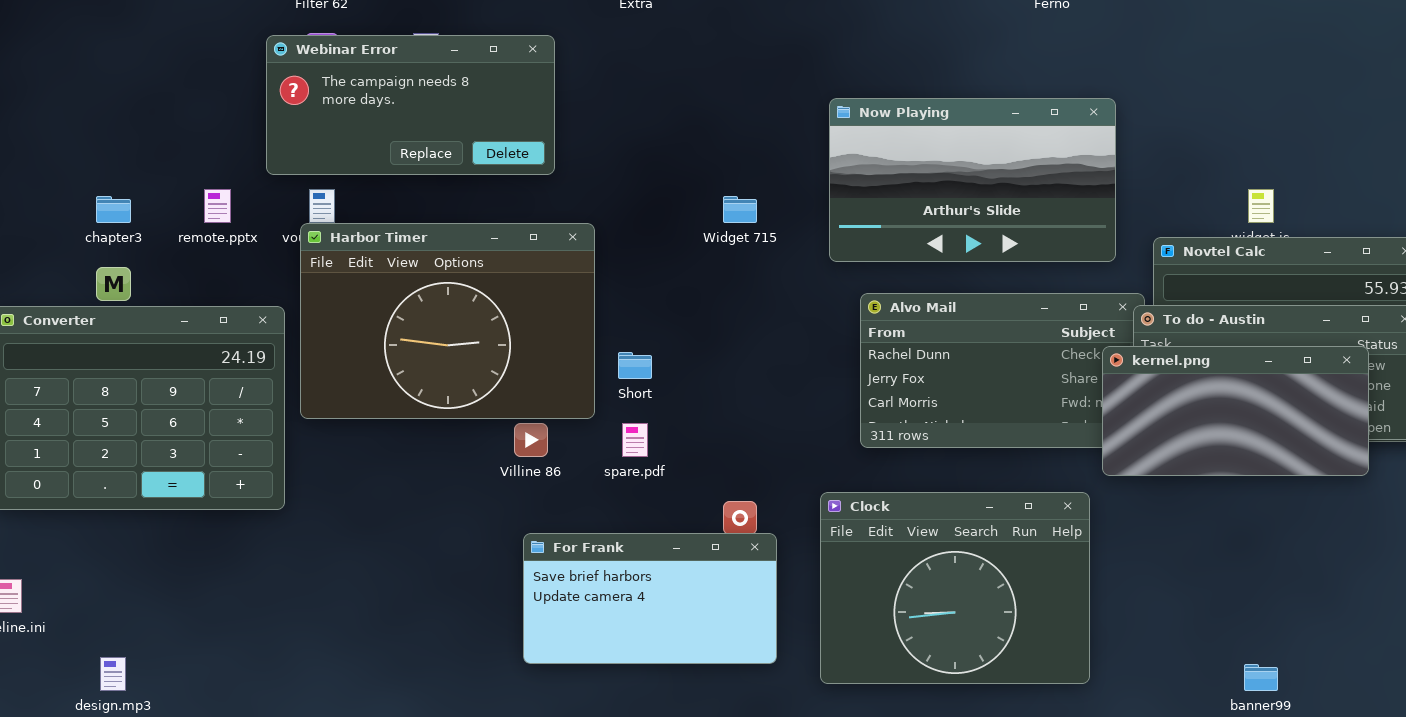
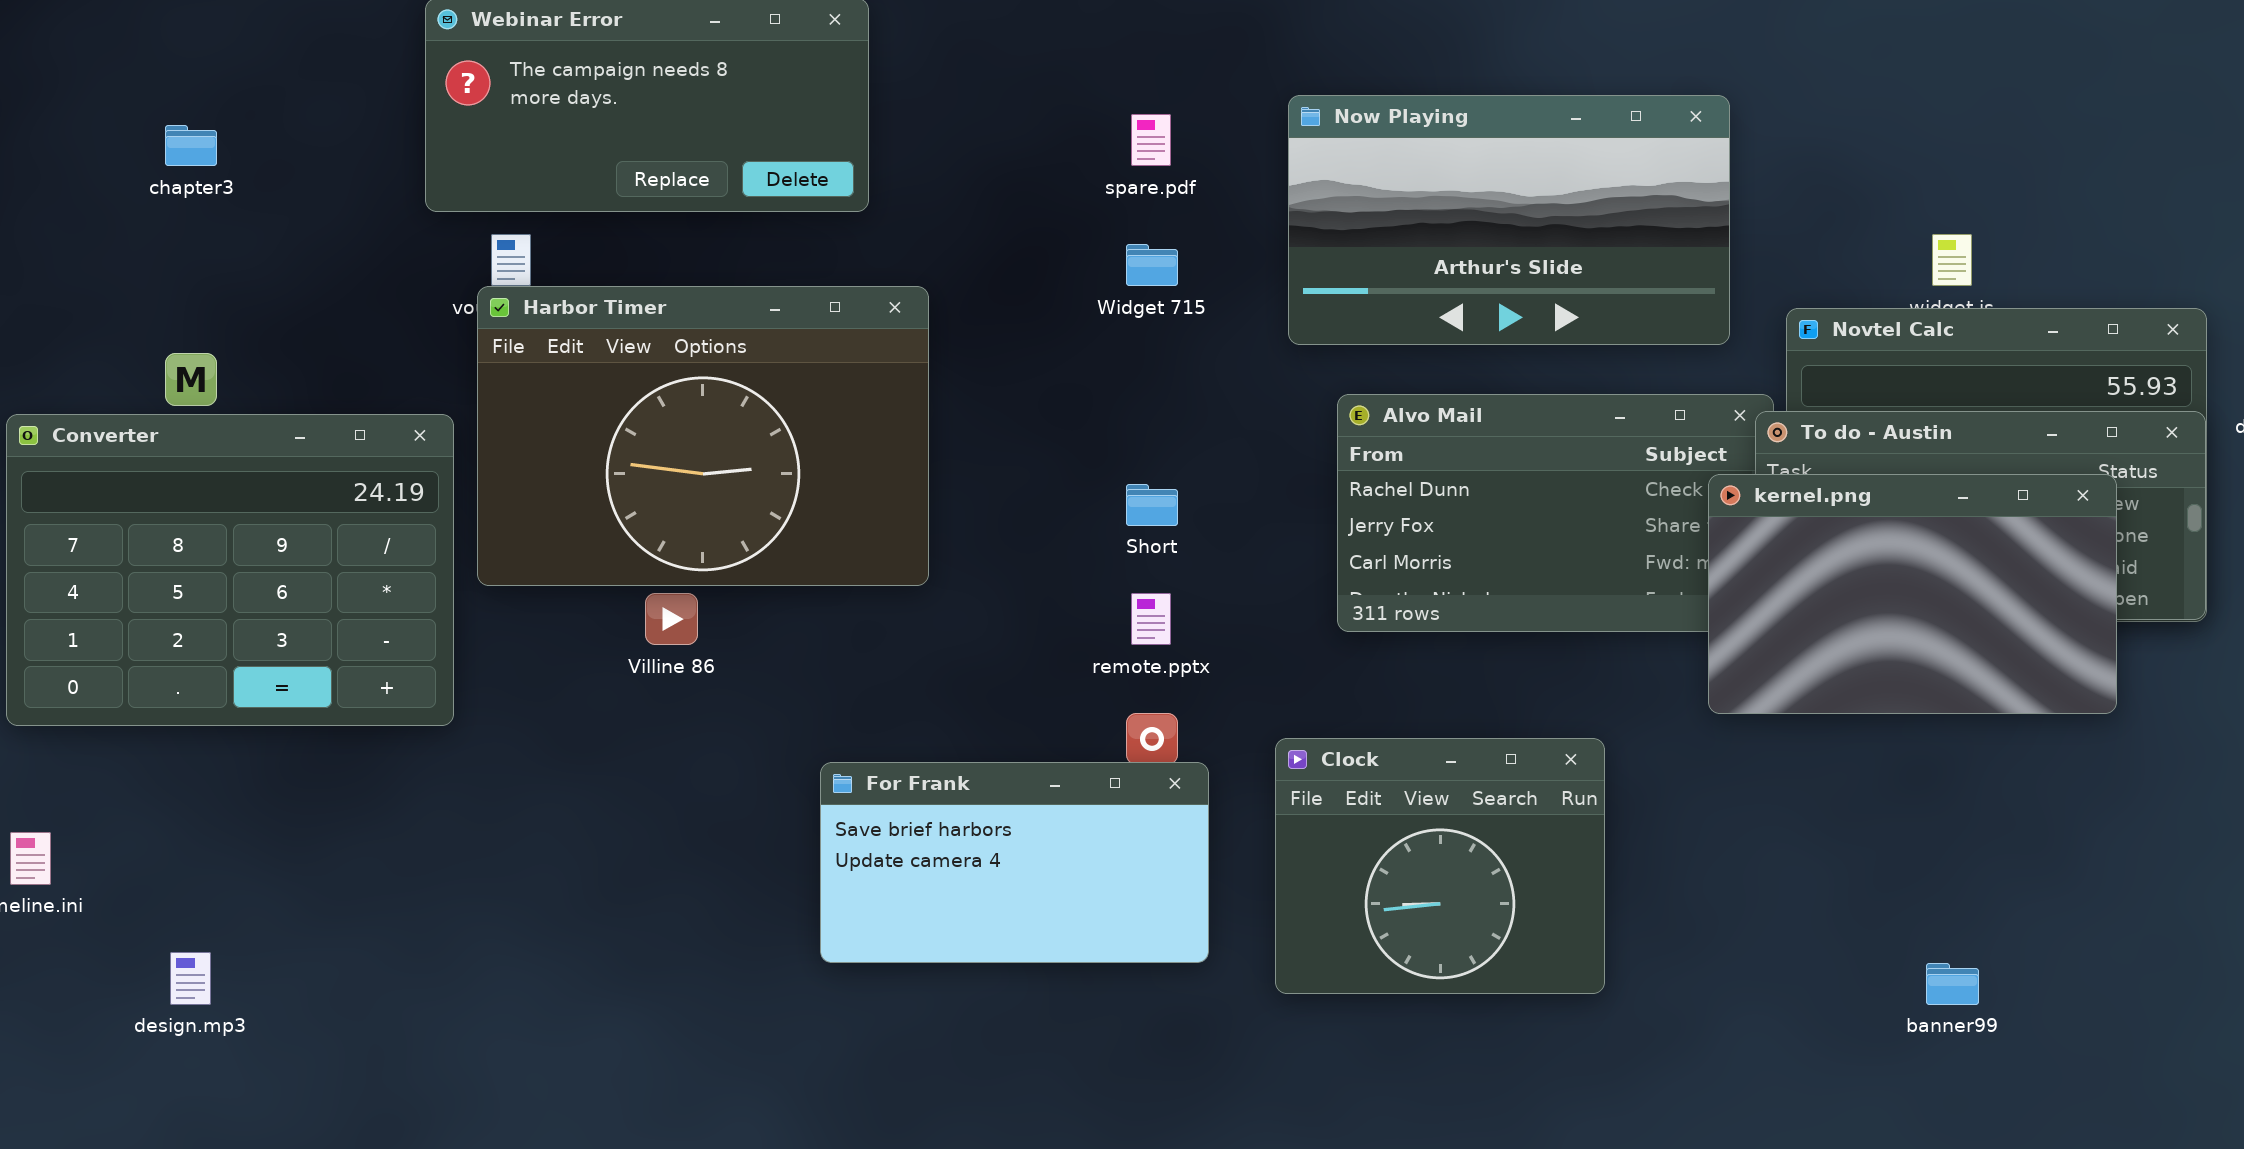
remote.pptx: [204,189,231,223] -> [1131,593,1171,645], moved
chapter3: [96,196,131,223] -> [165,125,217,166], moved
kernel.png: [1102,346,1369,476] -> [1708,474,2117,714], resized
Short: [618,352,652,379] -> [1126,484,1178,526], moved
Villine 86: [514,423,548,457] -> [645,593,698,645], moved
spare.pdf: [622,423,648,457] -> [1131,114,1171,166], moved
Clock: [820,492,1090,684] -> [1275,738,1605,994], resized

